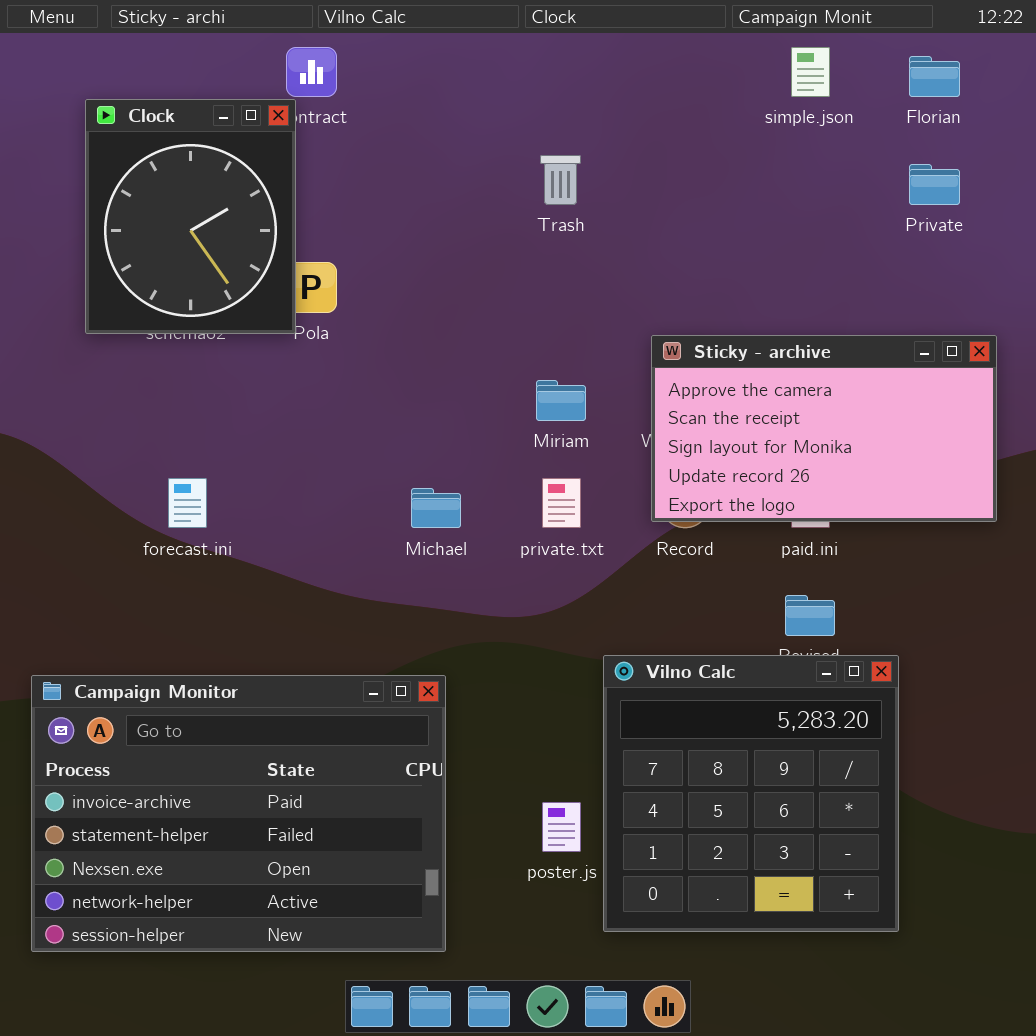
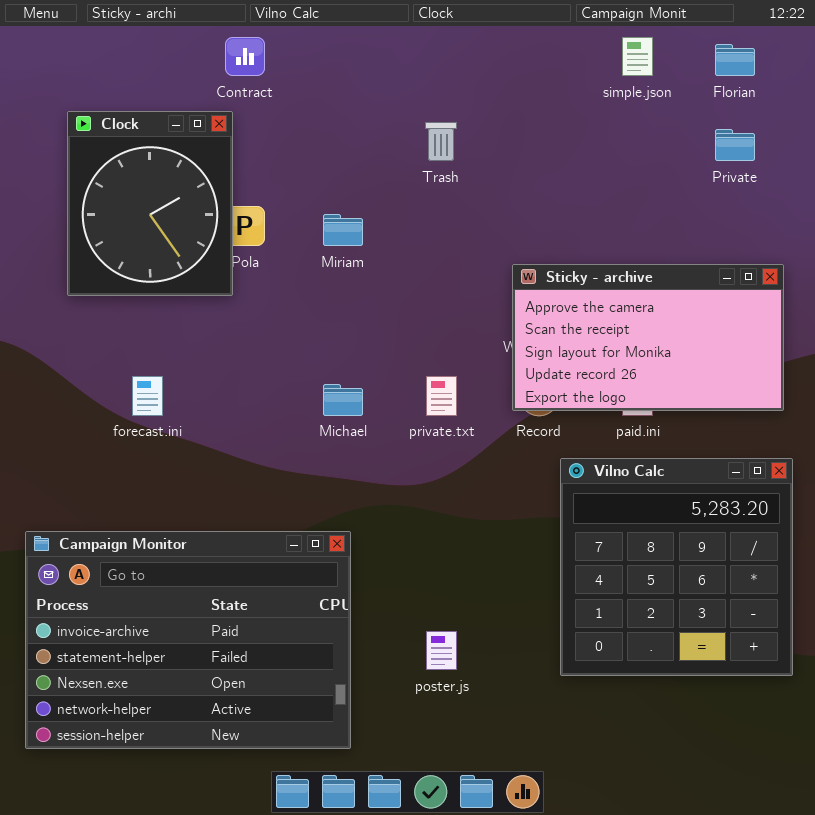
Clock: [85,99,296,334] -> [67,111,233,296], moved
Miriam: [536,380,586,421] -> [323,214,363,246], moved
Vilno Calc: [603,655,899,932] -> [560,458,793,676], moved

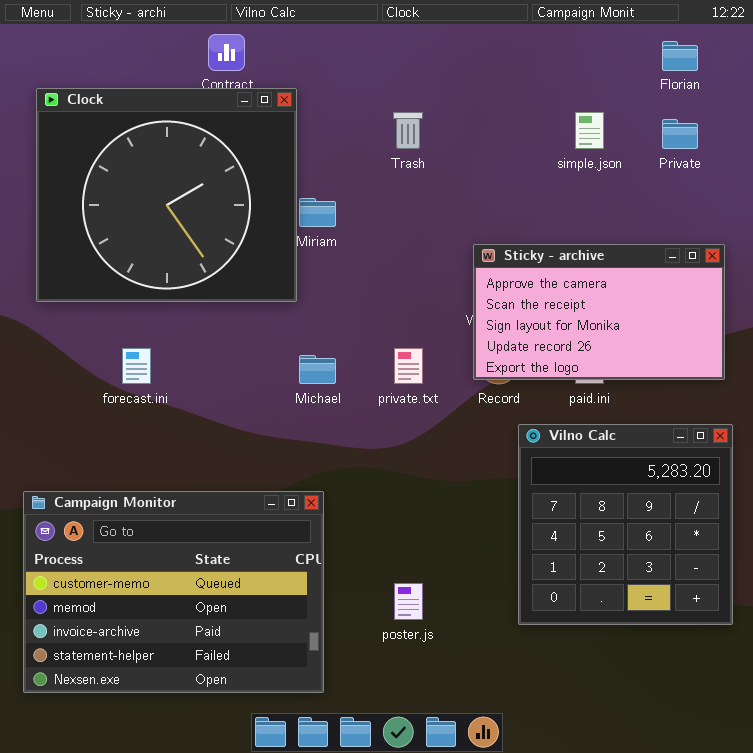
simple.json: [622,37,653,76] -> [575,112,604,149], moved
Clock: [67,111,233,296] -> [36,88,297,302], moved, resized
Campaign Monitor: [25,531,351,749] -> [23,491,324,693], scrolled up 2 rows

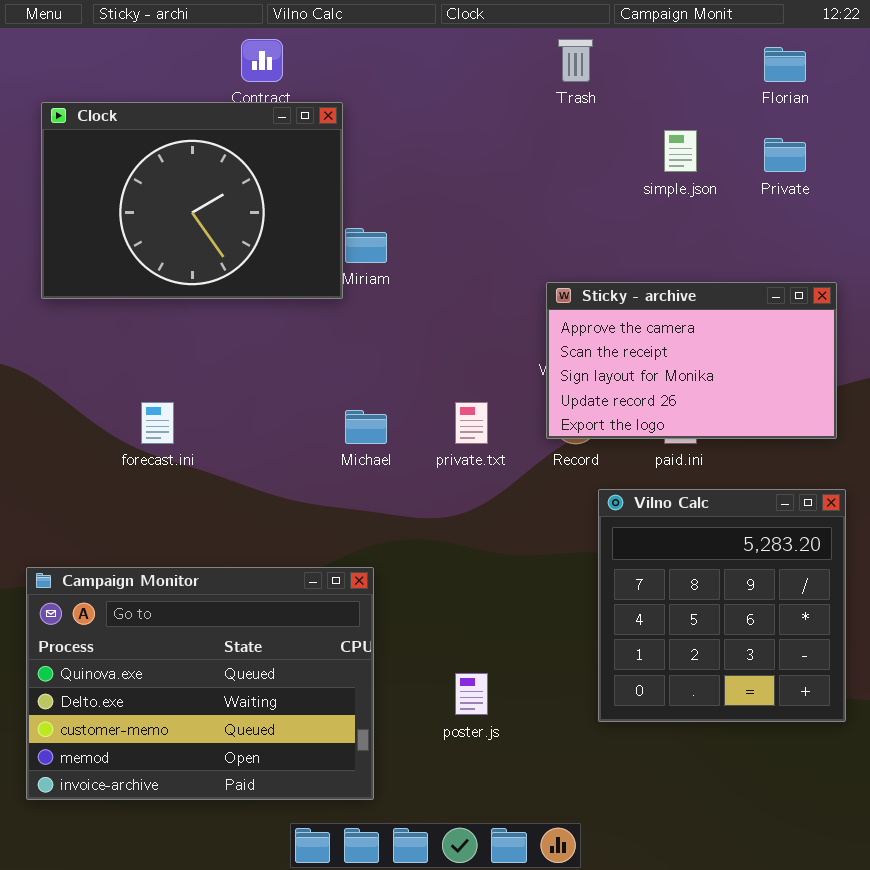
Clock: [36,88,297,302] -> [41,102,343,299], resized
Trash: [393,112,423,149] -> [558,39,593,82], moved
Campaign Monitor: [23,491,324,693] -> [26,567,374,800], scrolled up 2 rows

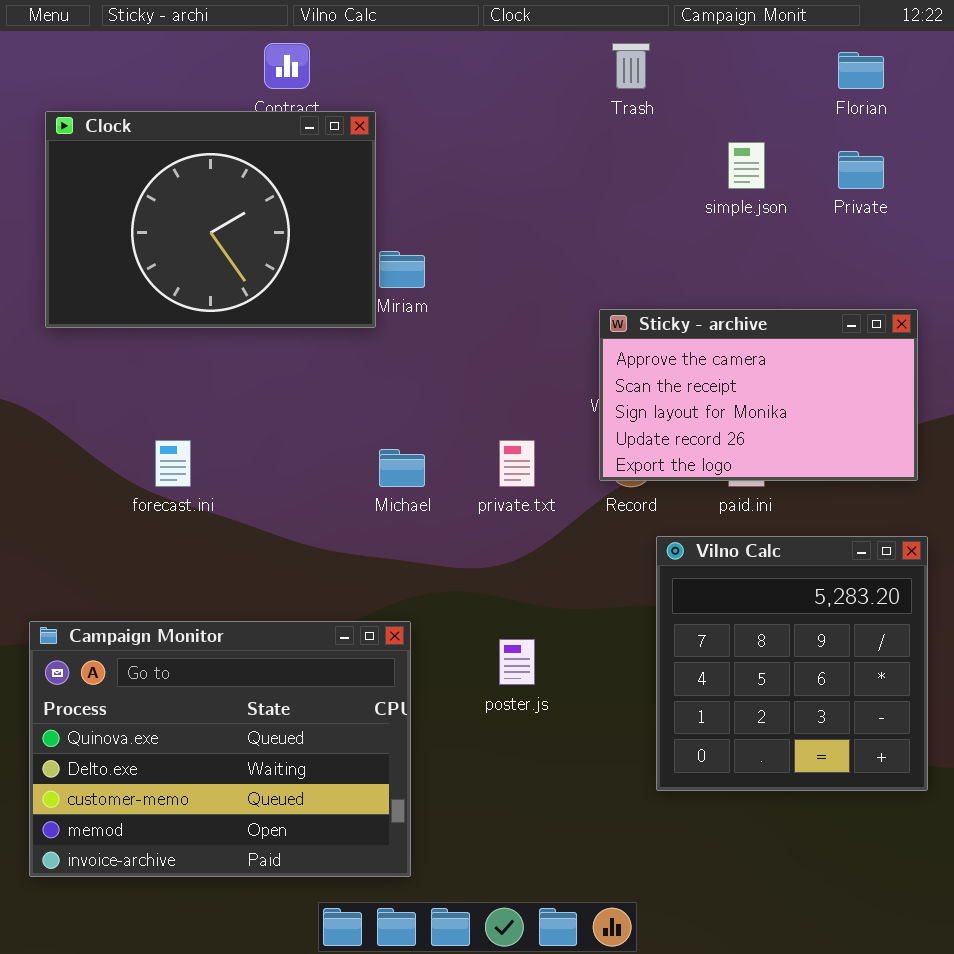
poster.js: [455,673,488,715] -> [499,639,535,685], moved

